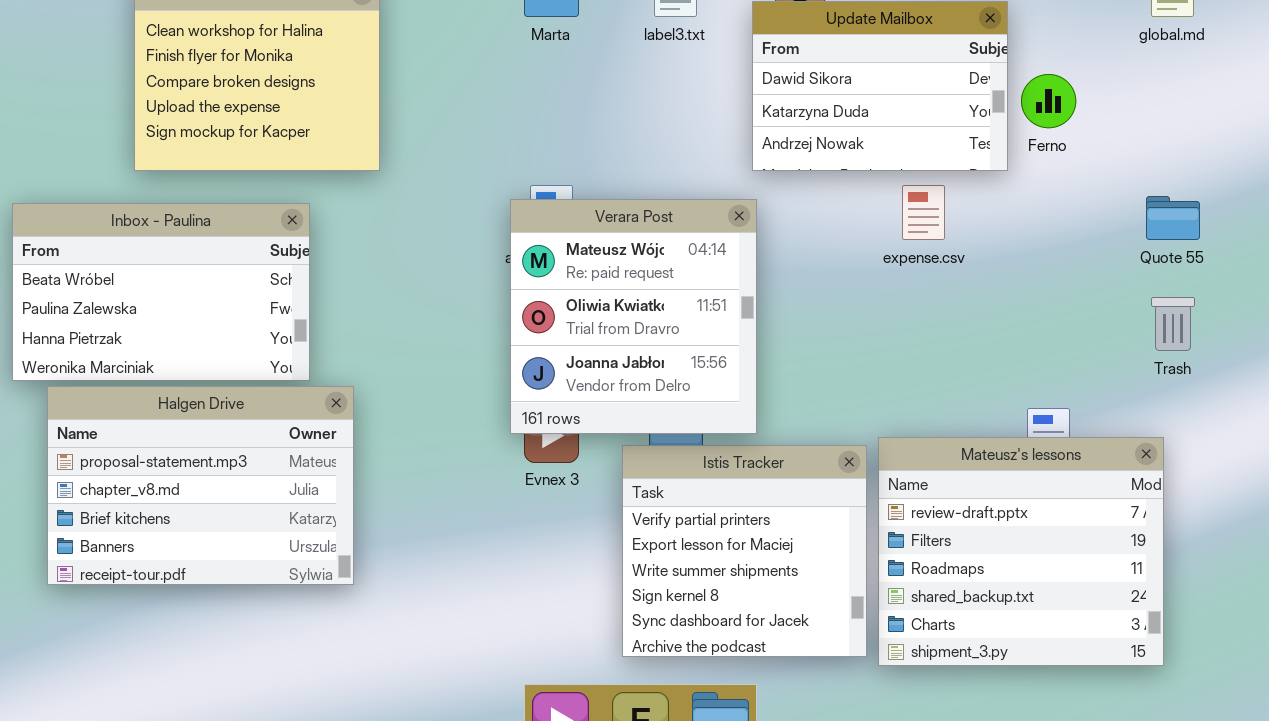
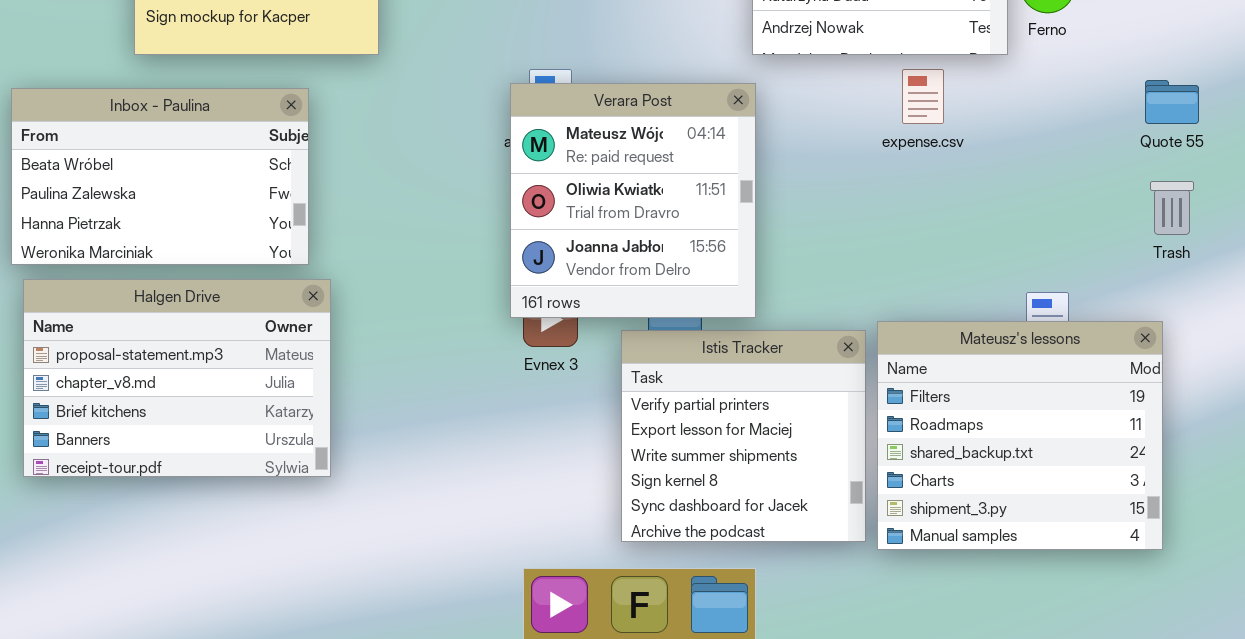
Halgen Drive: [47,386,354,585] -> [23,279,331,477], moved
Mateusz's lessons: [878,437,1164,666] -> [877,321,1163,550], scrolled down 1 row

